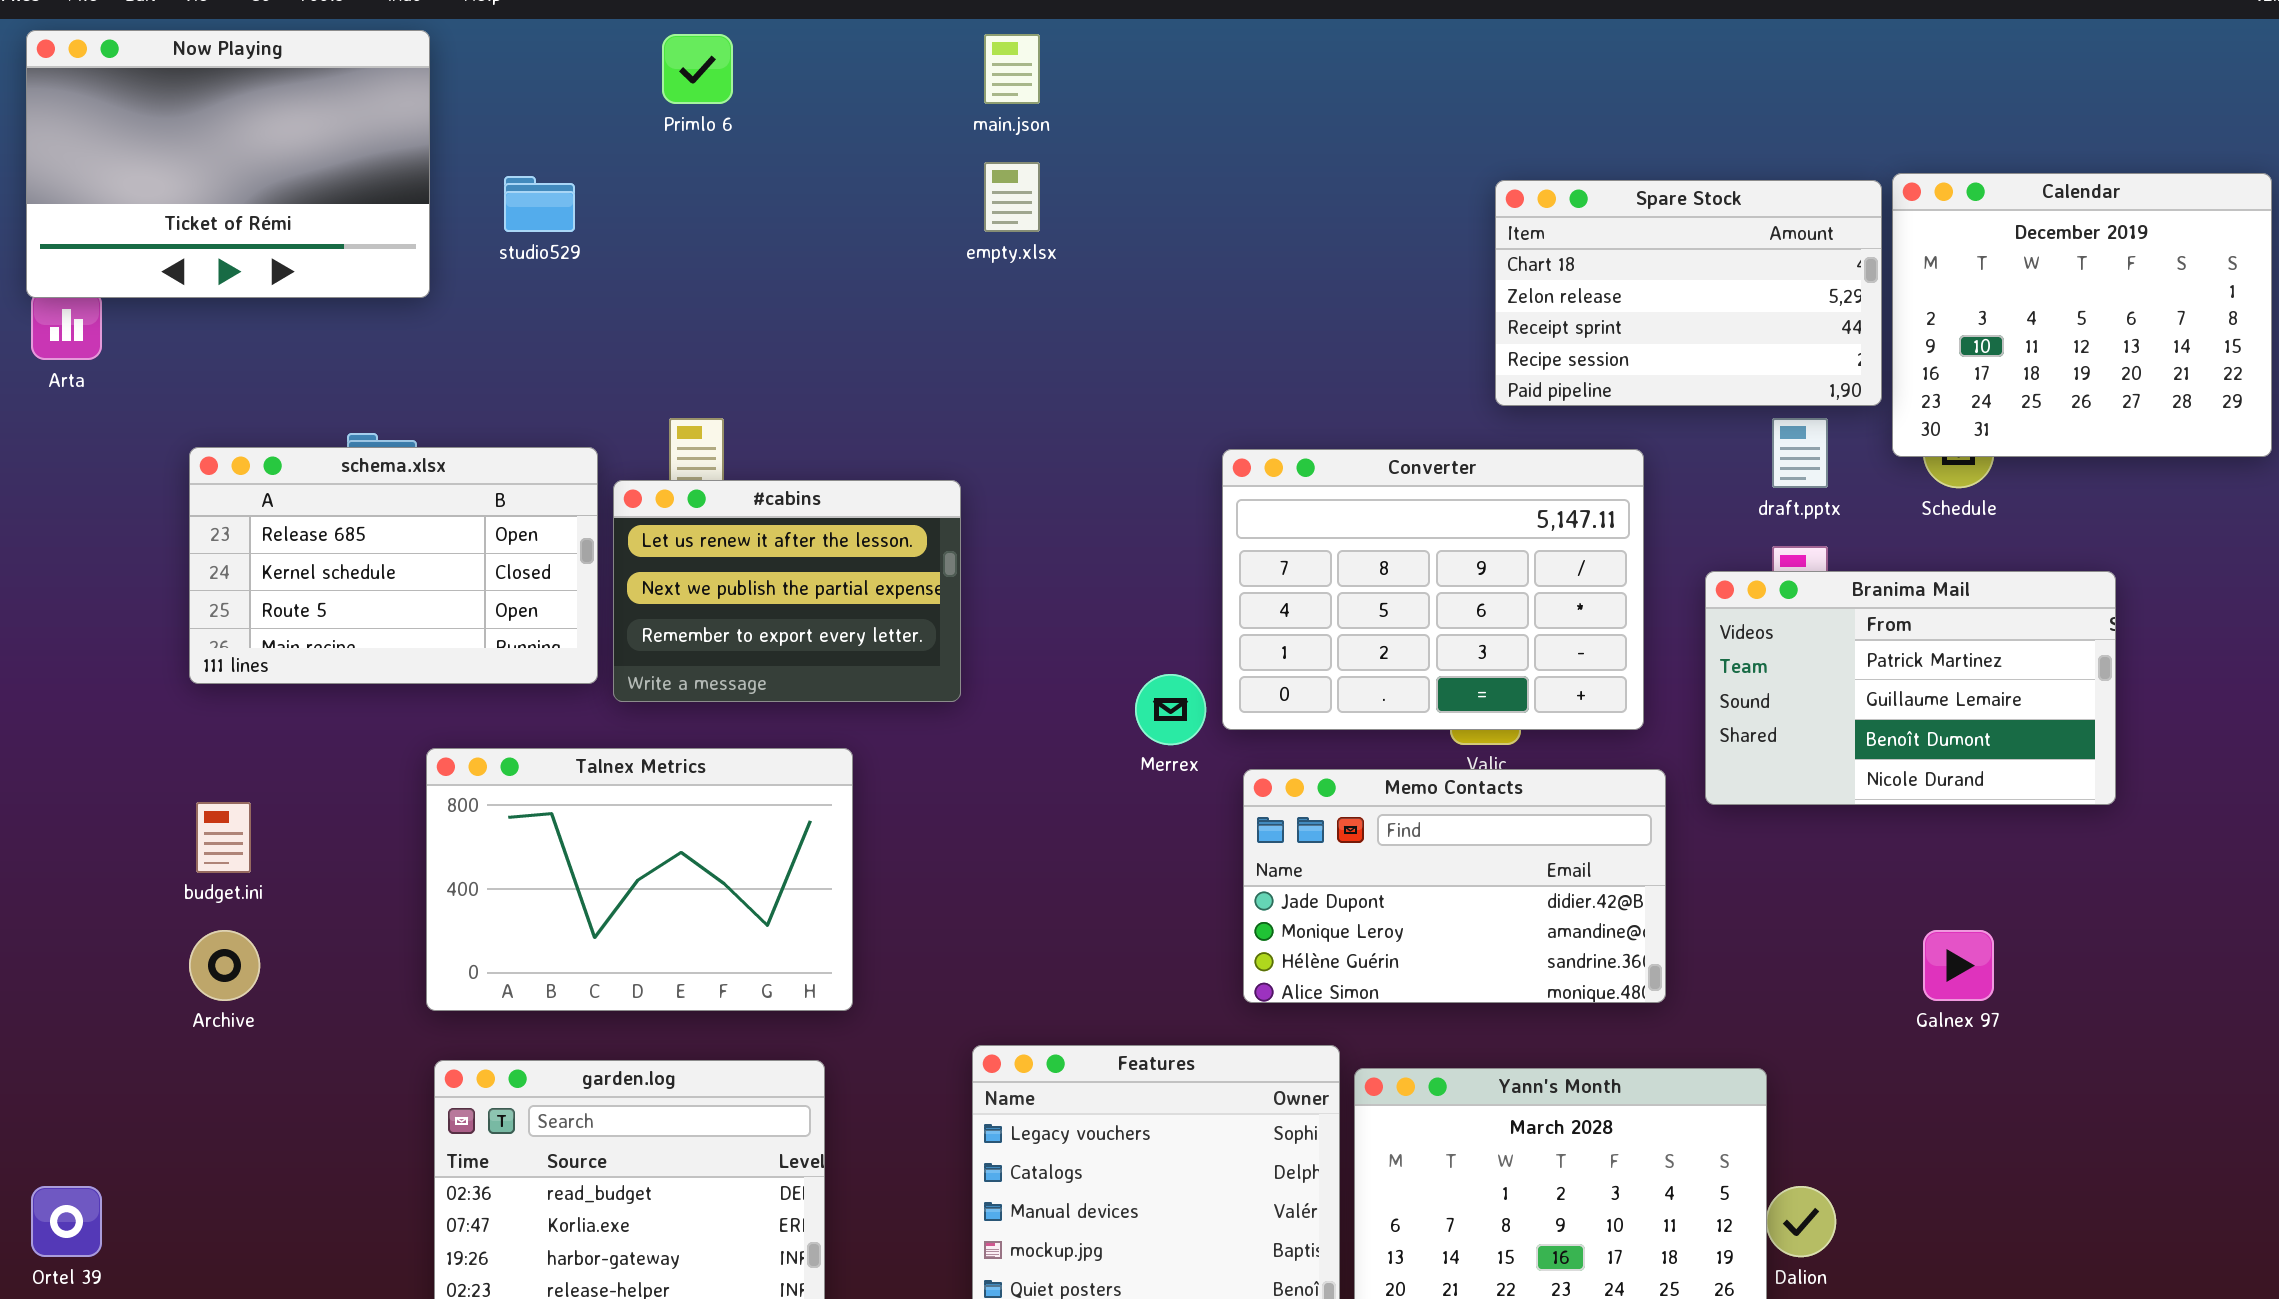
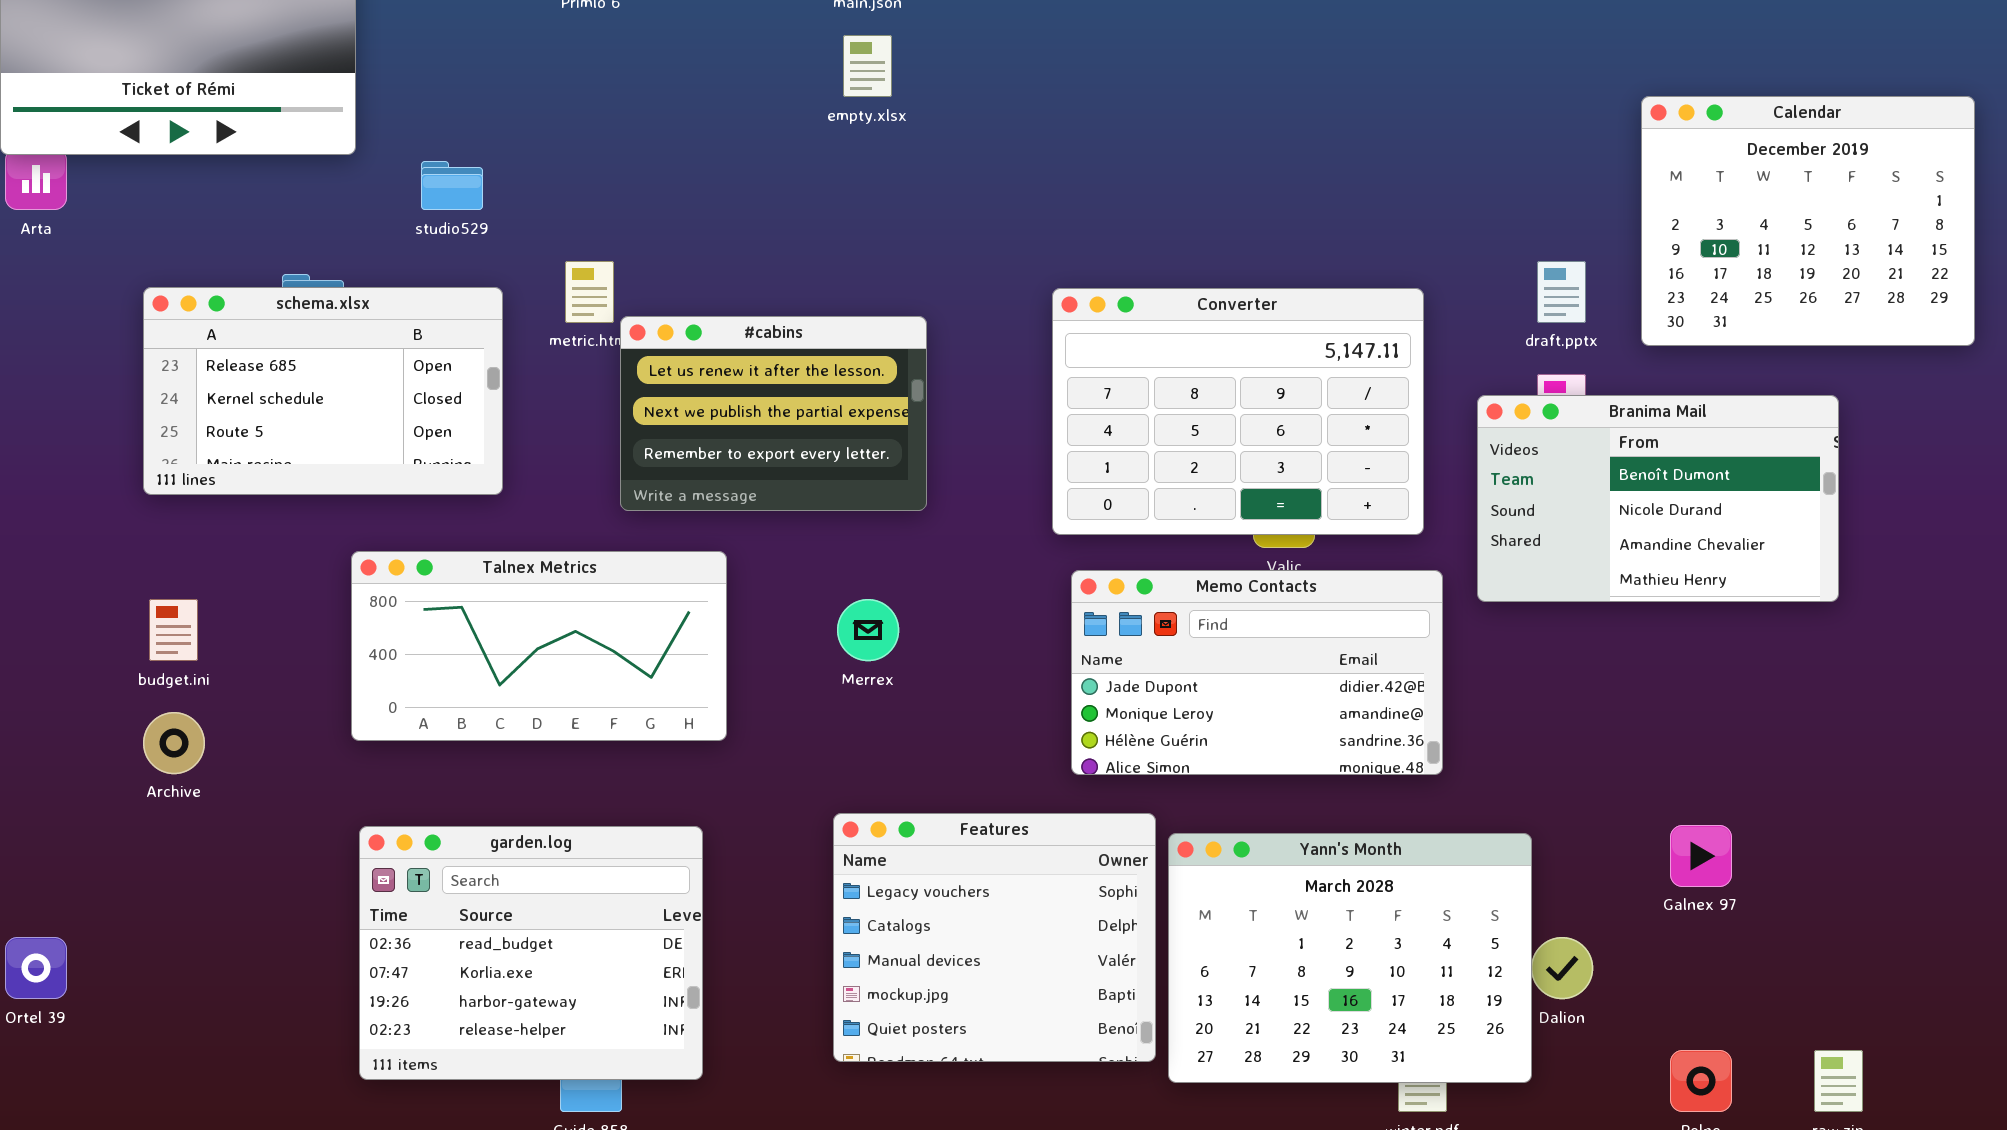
Calendar: [1892,173,2272,457] -> [1641,96,1975,346], moved
studio529: [504,176,575,232] -> [421,161,483,210], moved
Spare Stock: [1495,180,1882,406] -> none, closed
#cabins: [613,480,961,702] -> [620,316,927,511], moved
Branima Mail: [1705,571,2116,805] -> [1477,395,1839,602], scrolled down 2 rows
Merrex: [1135,674,1206,745] -> [837,599,899,661], moved
Talnex Metrics: [426,748,853,1011] -> [351,551,727,741], resized
Galnex 97: [1923,930,1994,1001] -> [1670,825,1732,887], moved

